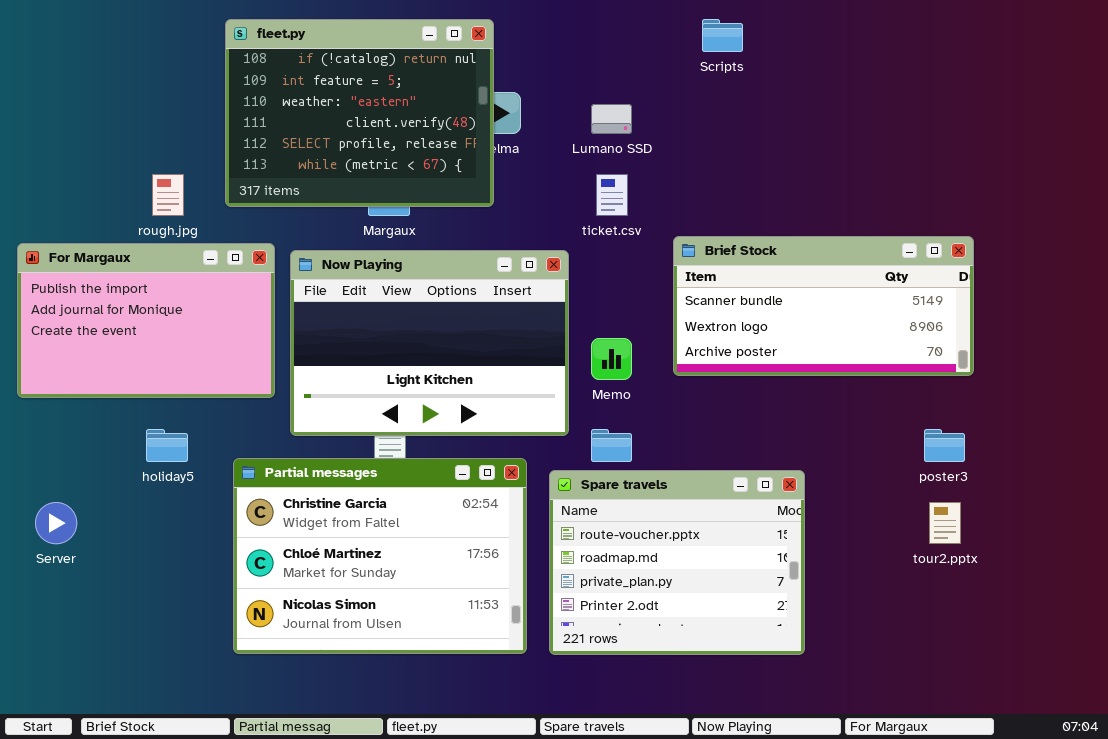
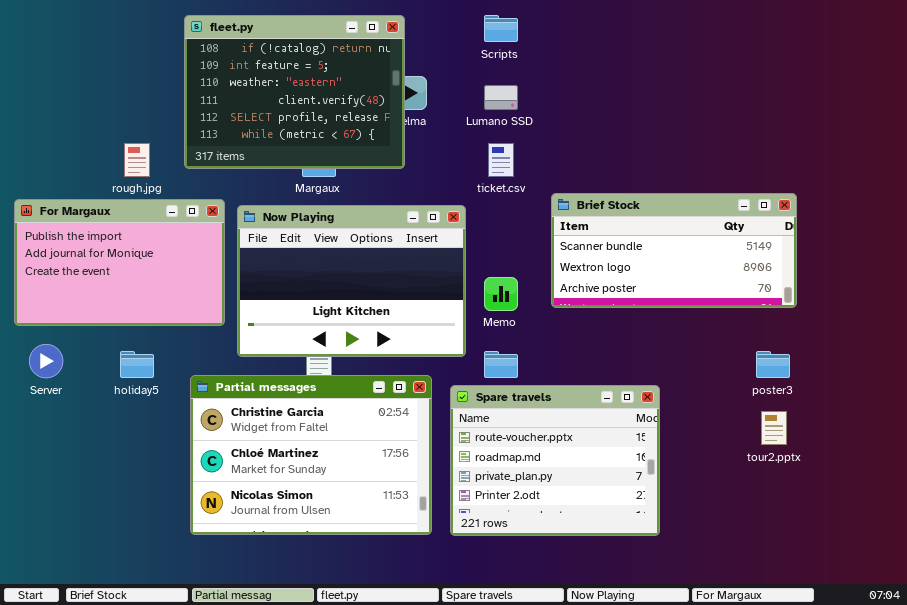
Scripts: [702,19,743,52] -> [484,15,518,42], moved
Server: [35,502,77,544] -> [29,344,63,378], moved

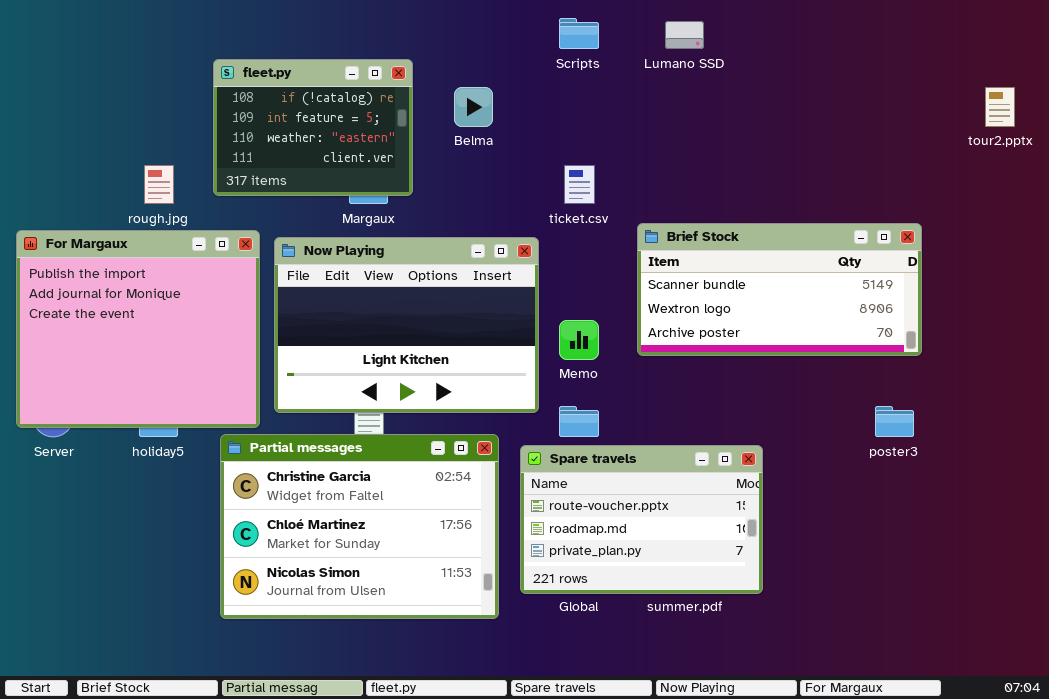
fleet.py: [184,15,405,169] -> [213,59,413,196], resized
Lumano SSD: [484,85,518,110] -> [665,21,704,49], moved
For Margaux: [14,199,225,326] -> [16,230,260,428], resized
Spare travels: [450,385,660,536] -> [520,445,763,594], resized
tour2.pptx: [761,411,787,445] -> [985,87,1015,127], moved

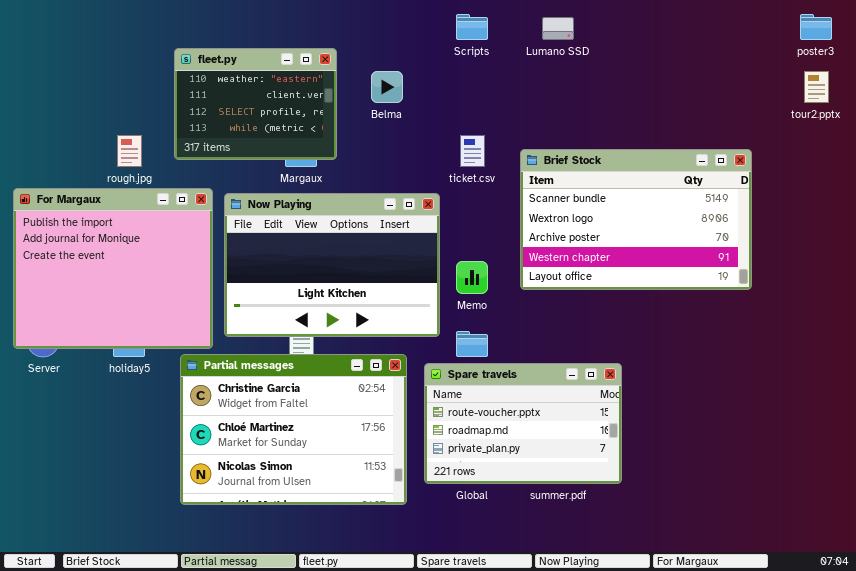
fleet.py: [213,59,413,196] -> [174,48,337,160], scrolled down 2 rows
Brief Stock: [637,223,922,356] -> [520,149,752,290], resized
poster3: [875,406,914,437] -> [800,14,832,40], moved

